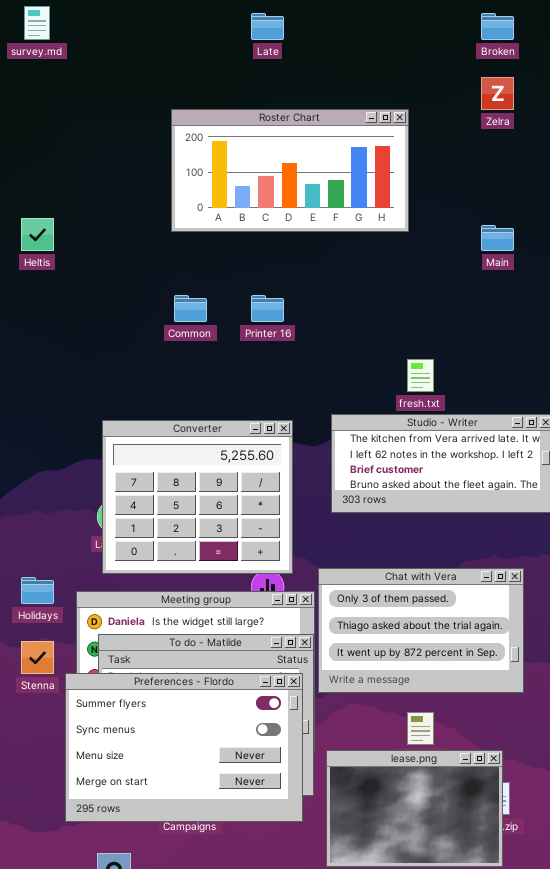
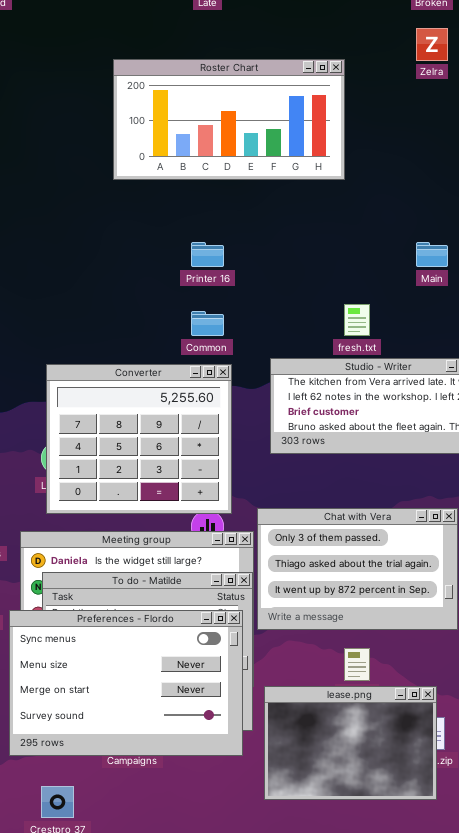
Main: [481,225,514,251] -> [416,242,448,267], moved
Common: [174,295,207,322] -> [191,311,224,336], moved
Preferences - Flordo: [65,673,303,822] -> [9,610,243,756], scrolled down 1 row

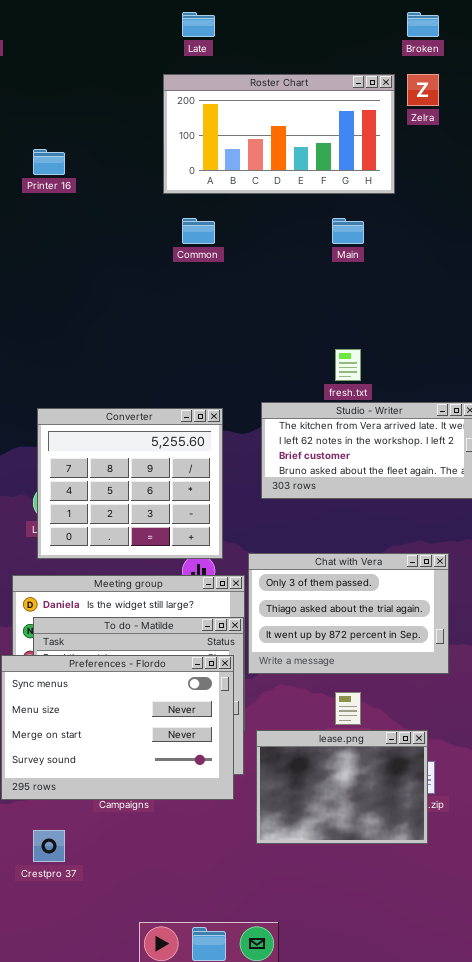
Roster Chart: [113,59,345,180] -> [163,74,395,194], moved
Printer 16: [191,242,224,267] -> [33,149,65,175], moved
Main: [416,242,448,267] -> [332,218,364,244], moved
Common: [191,311,224,336] -> [182,218,215,244], moved

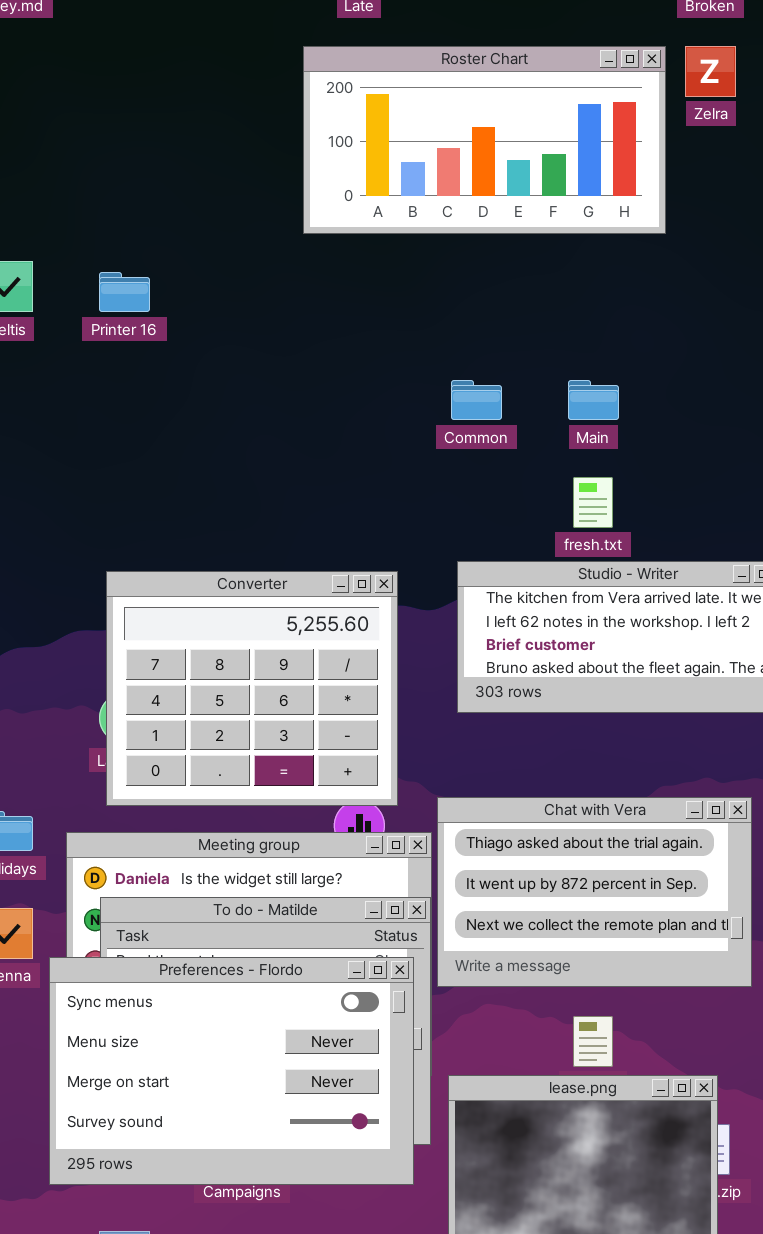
Printer 16: [33,149,65,175] -> [99,272,150,312], moved
Common: [182,218,215,244] -> [451,380,502,420], moved
Main: [332,218,364,244] -> [568,380,619,420], moved
Chat with Vera: [248,553,449,674] -> [437,797,752,987], scrolled down 1 row

